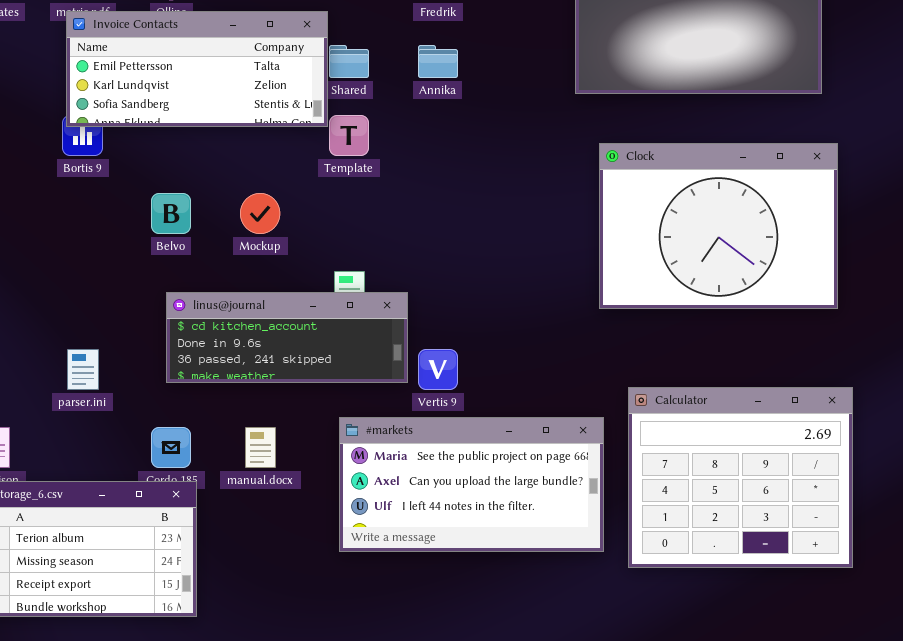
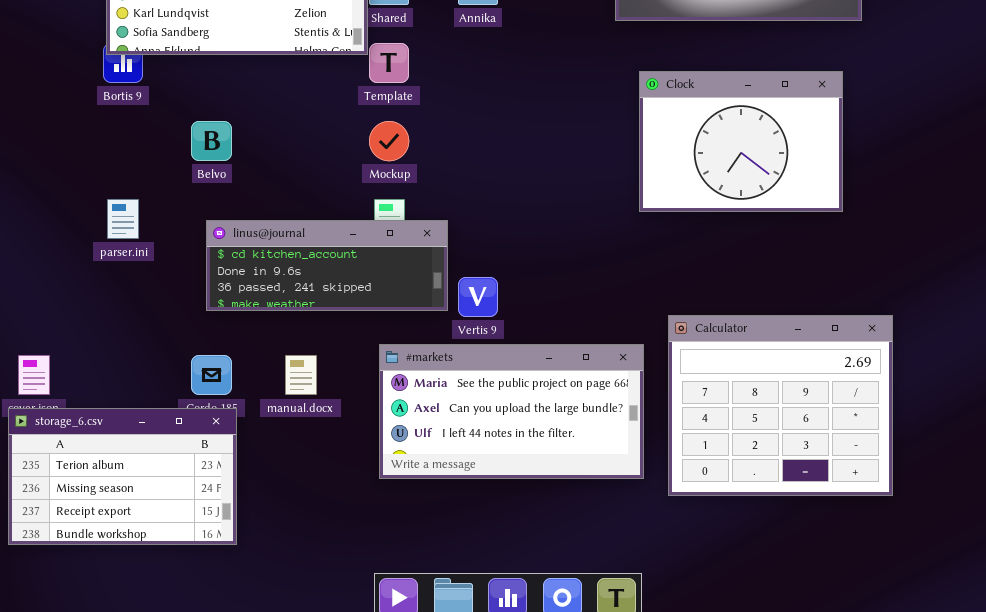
Clock: [599,143,838,309] -> [639,71,843,212], resized
Mockup: [240,193,280,234] -> [369,121,409,161], moved
parser.ini: [67,349,99,390] -> [107,199,139,239], moved

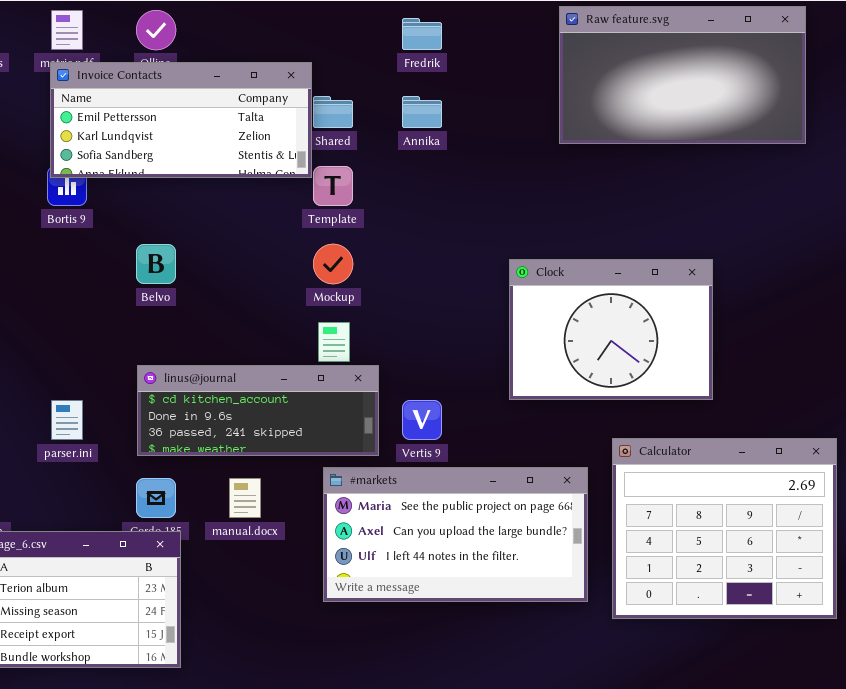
Clock: [639,71,843,212] -> [509,259,713,400], moved
parser.ini: [107,199,139,239] -> [51,400,83,440], moved
linus@journal: [206,220,448,311] -> [137,365,379,456], moved

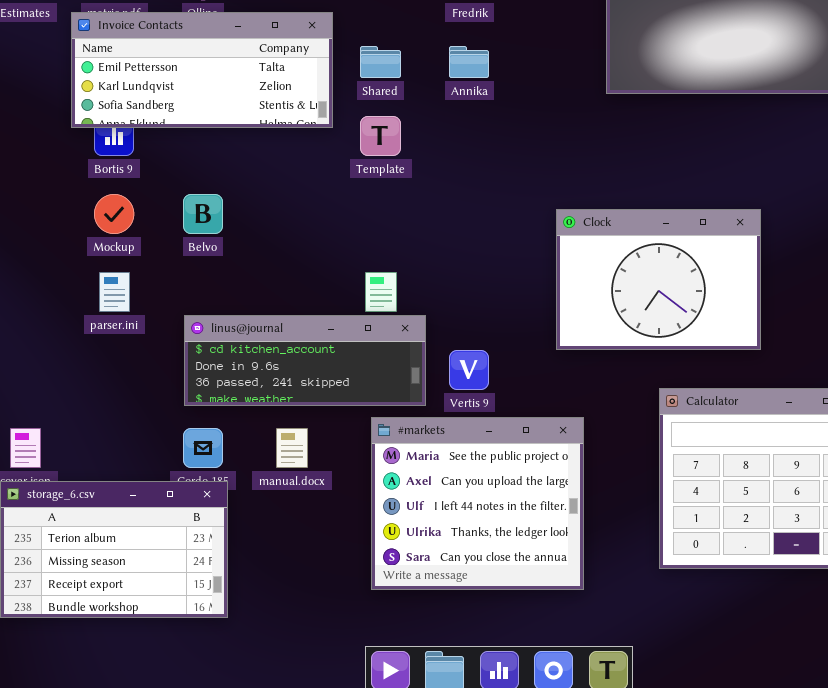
Invoice Contacts: [50,62,312,178] -> [71,12,333,128], moved
Mockup: [313,244,353,284] -> [94,194,134,234], moved
parser.ini: [51,400,83,440] -> [99,272,130,312], moved
#markets: [323,467,588,602] -> [371,417,584,590], resized

